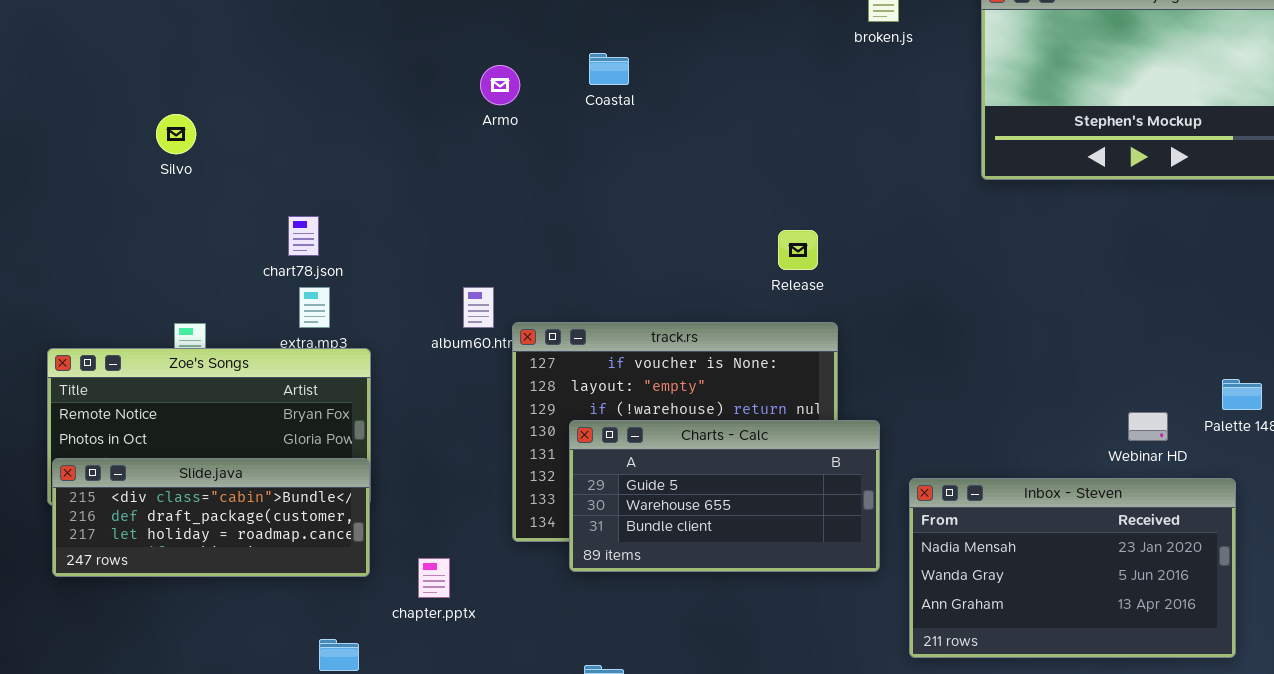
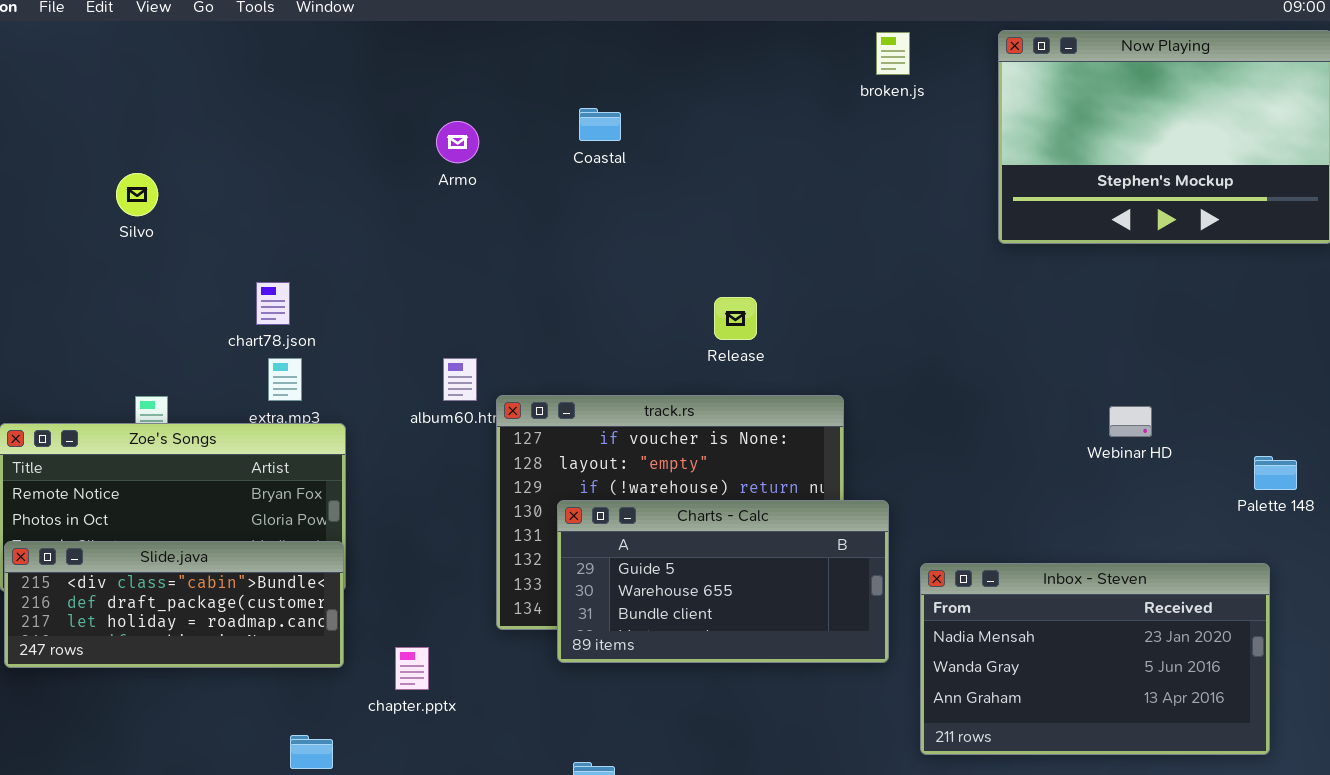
Armo: [480,65,520,105] -> [436,121,479,163], moved
Release: [778,230,818,270] -> [714,297,757,340], moved
Webinar HD: [1128,412,1168,441] -> [1109,406,1152,437], moved

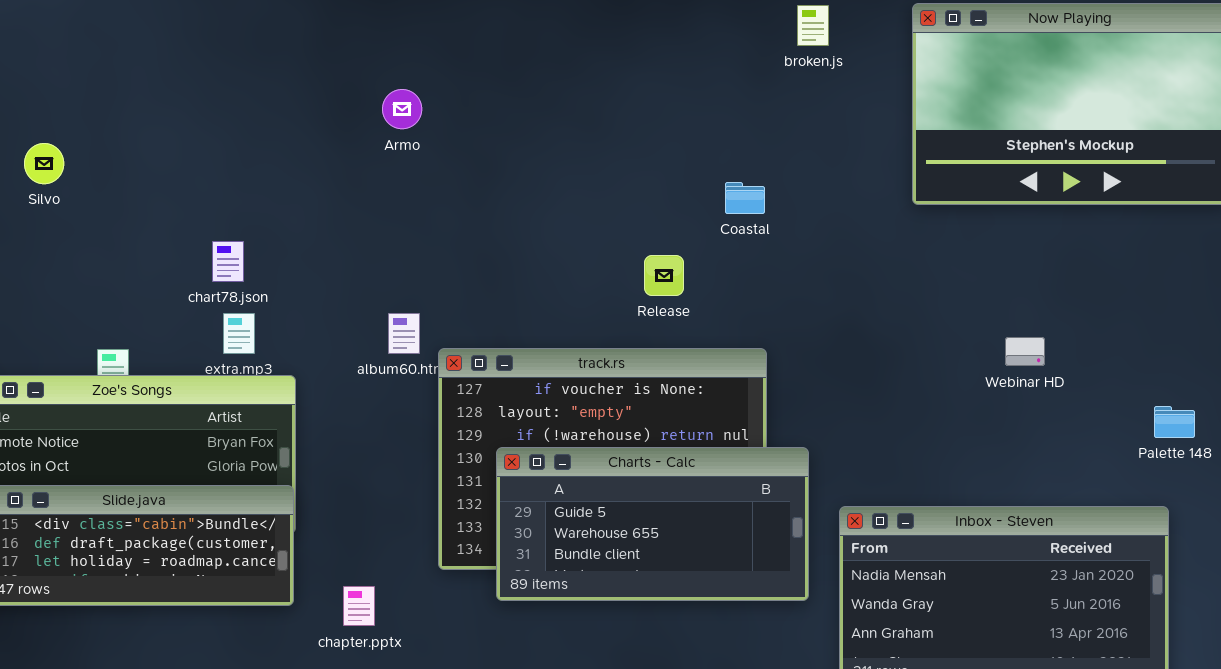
Coastal: [579,108,621,141] -> [725,182,765,214], moved
Silvo: [116,173,158,216] -> [24,143,64,184], moved
Webinar HD: [1109,406,1152,437] -> [1005,337,1045,366], moved

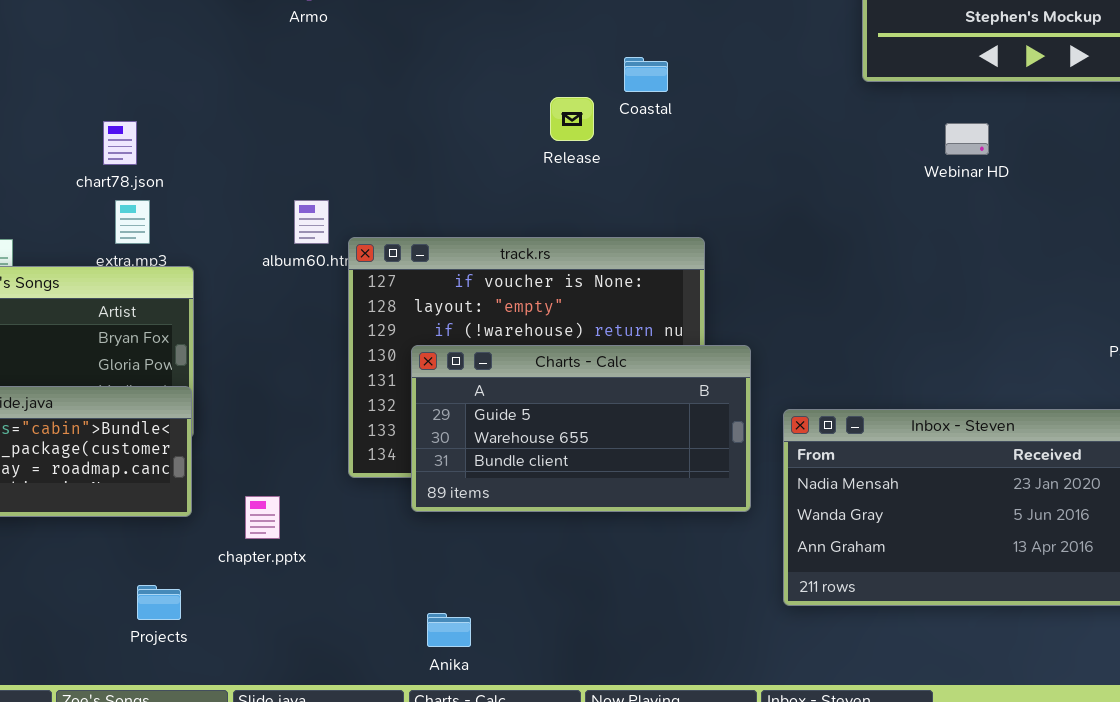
Coastal: [725,182,765,214] -> [624,57,668,92], moved
Release: [644,255,684,296] -> [550,97,594,141], moved
Webinar HD: [1005,337,1045,366] -> [945,123,989,155], moved

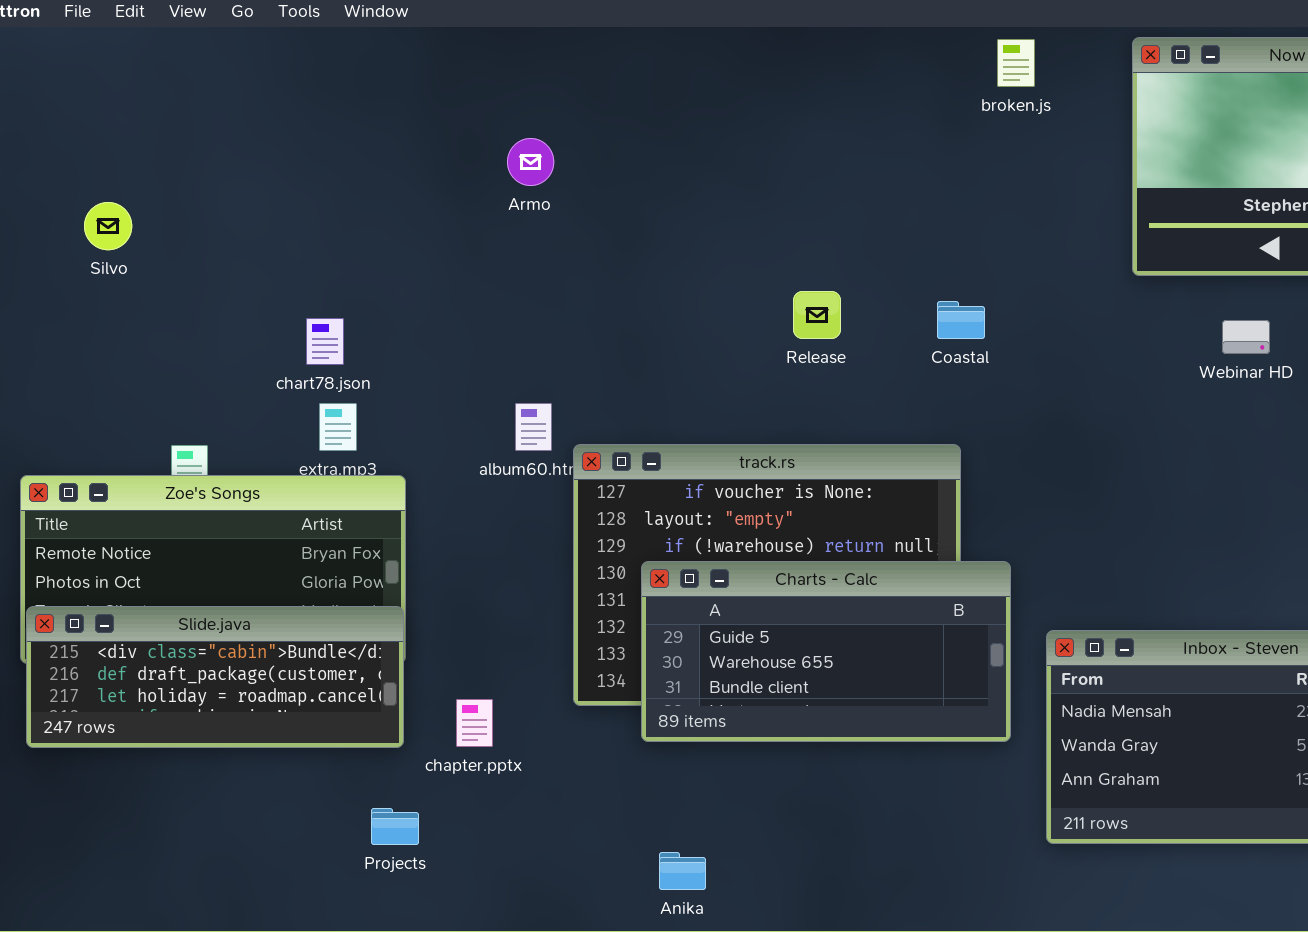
Coastal: [624,57,668,92] -> [937,301,985,339], moved
chapter.pptx: [245,496,280,539] -> [456,699,493,747], moved
Projects: [137,585,181,620] -> [371,808,419,845], moved

